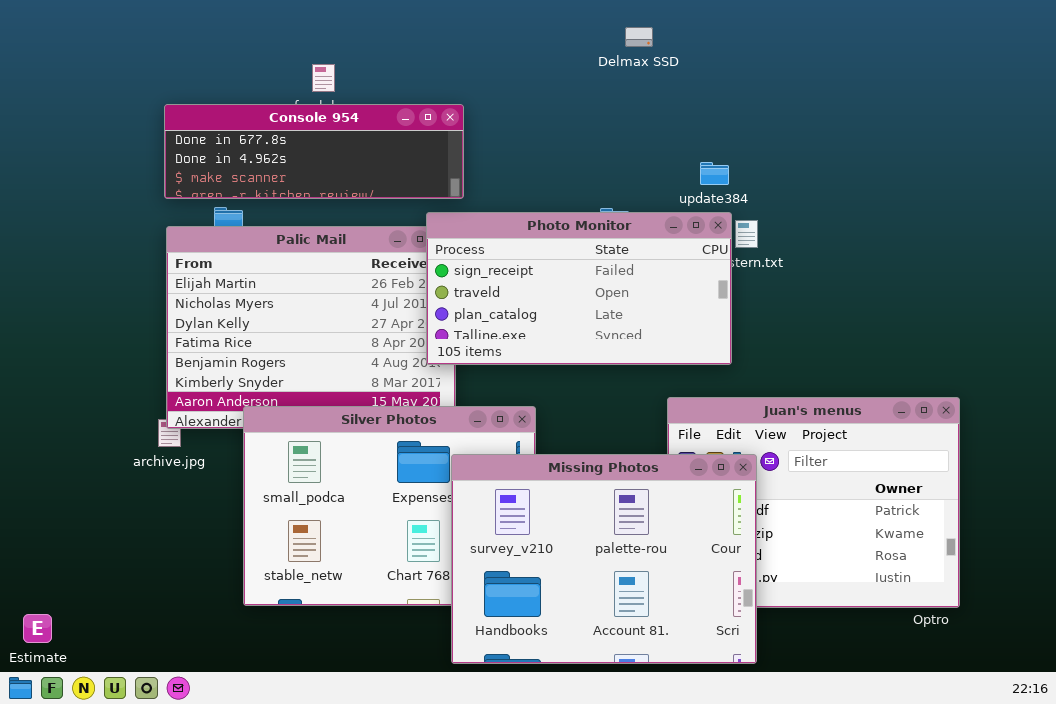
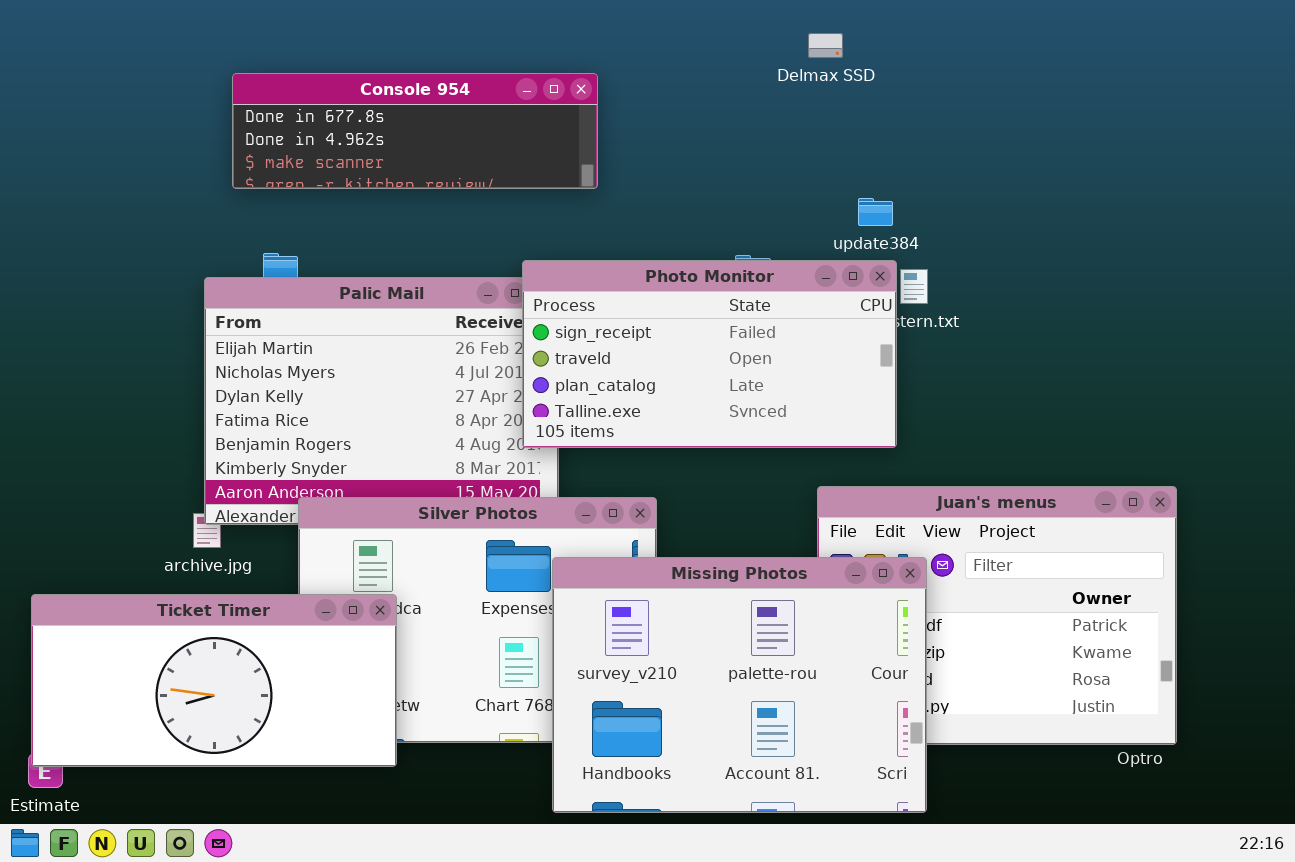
Delmax SSD: [625,27,653,47] -> [808,33,843,58], moved
Console 954: [164,104,464,199] -> [232,73,598,189], moved
Ticket Timer: none -> [31,594,397,767], opened

